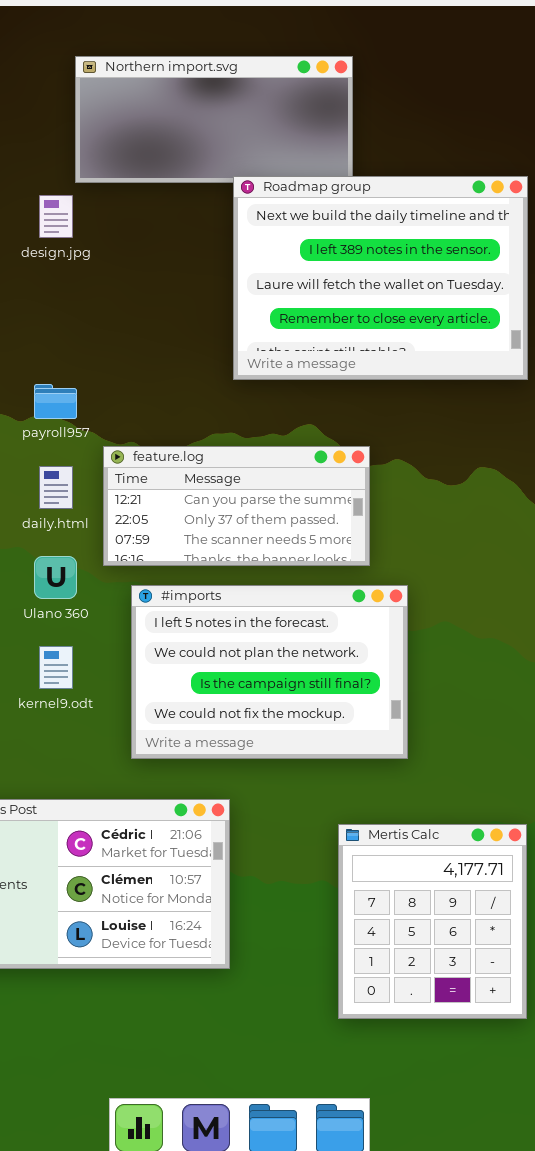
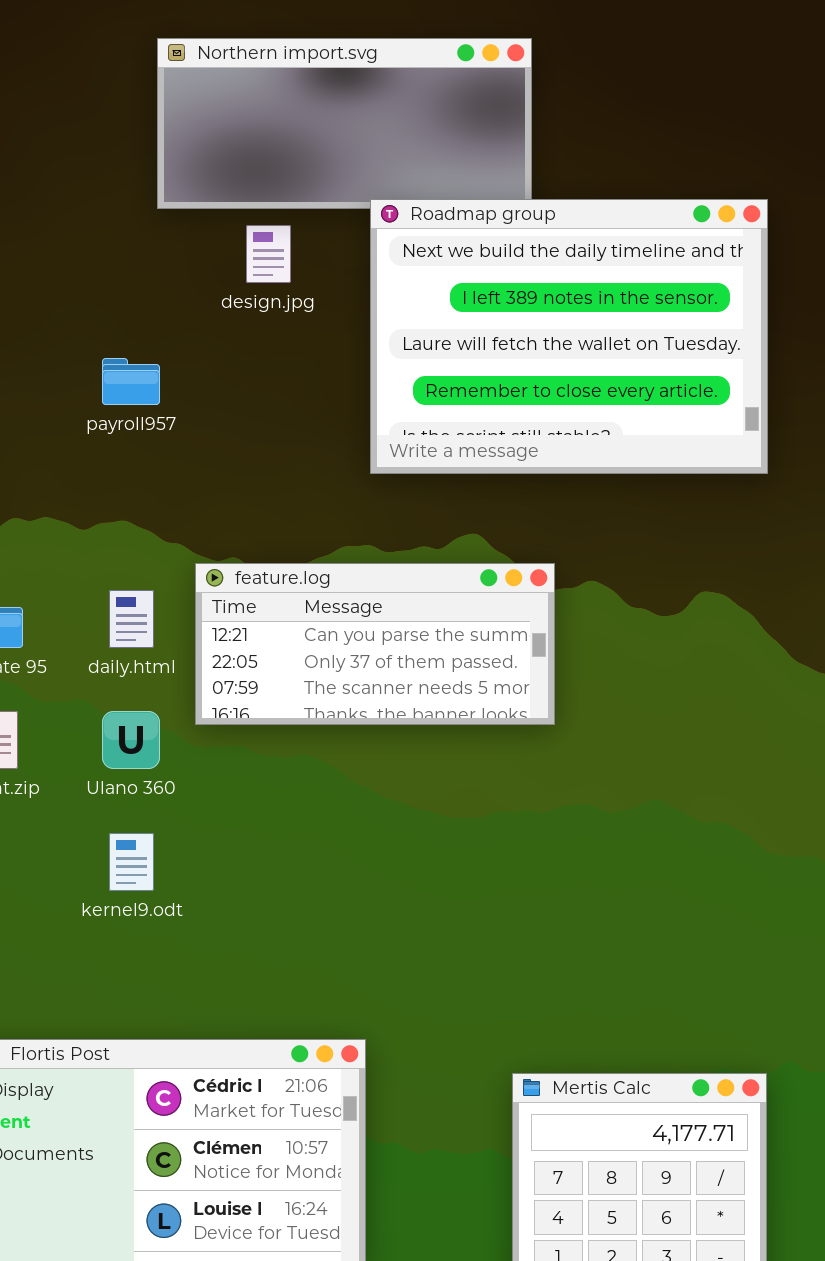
design.jpg: [39,195,73,238] -> [246,225,291,283], moved
payroll957: [34,384,77,419] -> [102,358,160,405], moved
#imports: [131,585,408,759] -> none, closed

